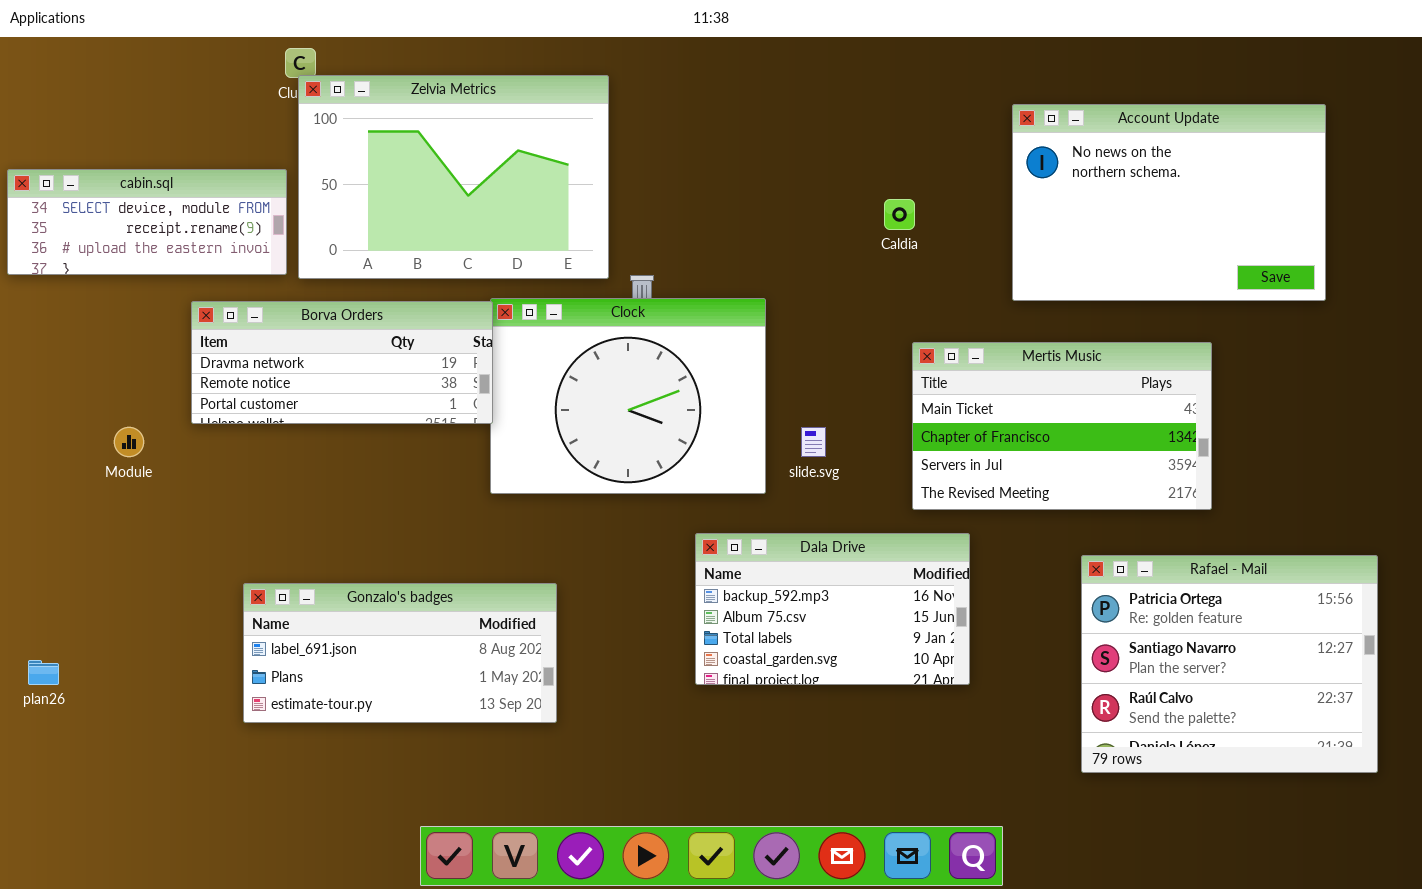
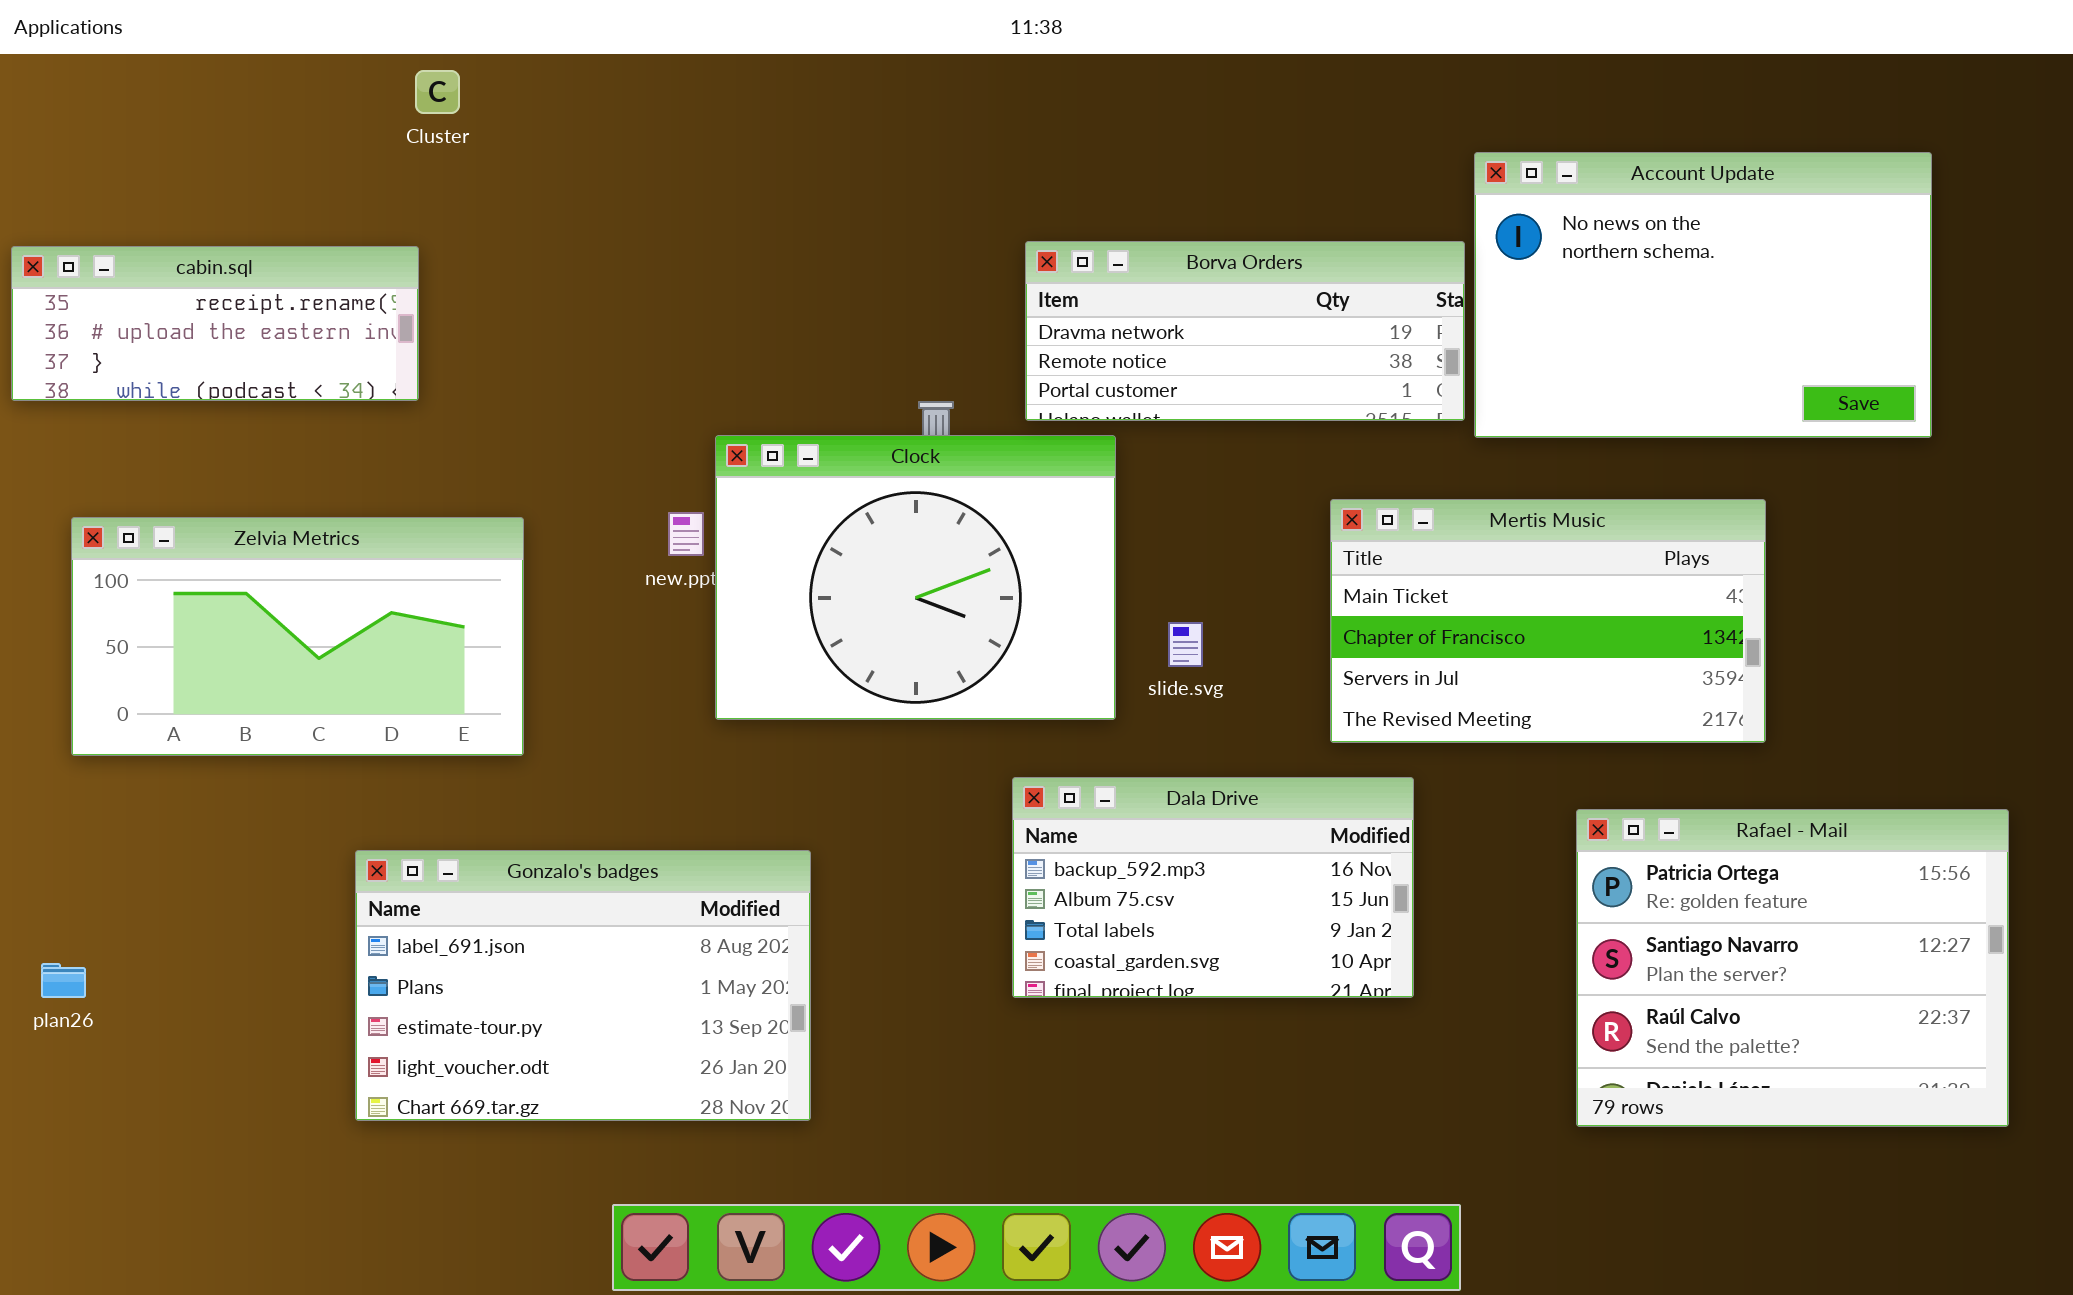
Zelvia Metrics: [298,75,609,279] -> [71,517,524,756], moved, resized
cabin.sql: [7,169,287,275] -> [11,246,419,401], scrolled down 1 row
Borva Orders: [191,301,493,424] -> [1025,241,1465,421], moved
Gonzalo's badges: [243,583,557,723] -> [355,850,811,1121], resized

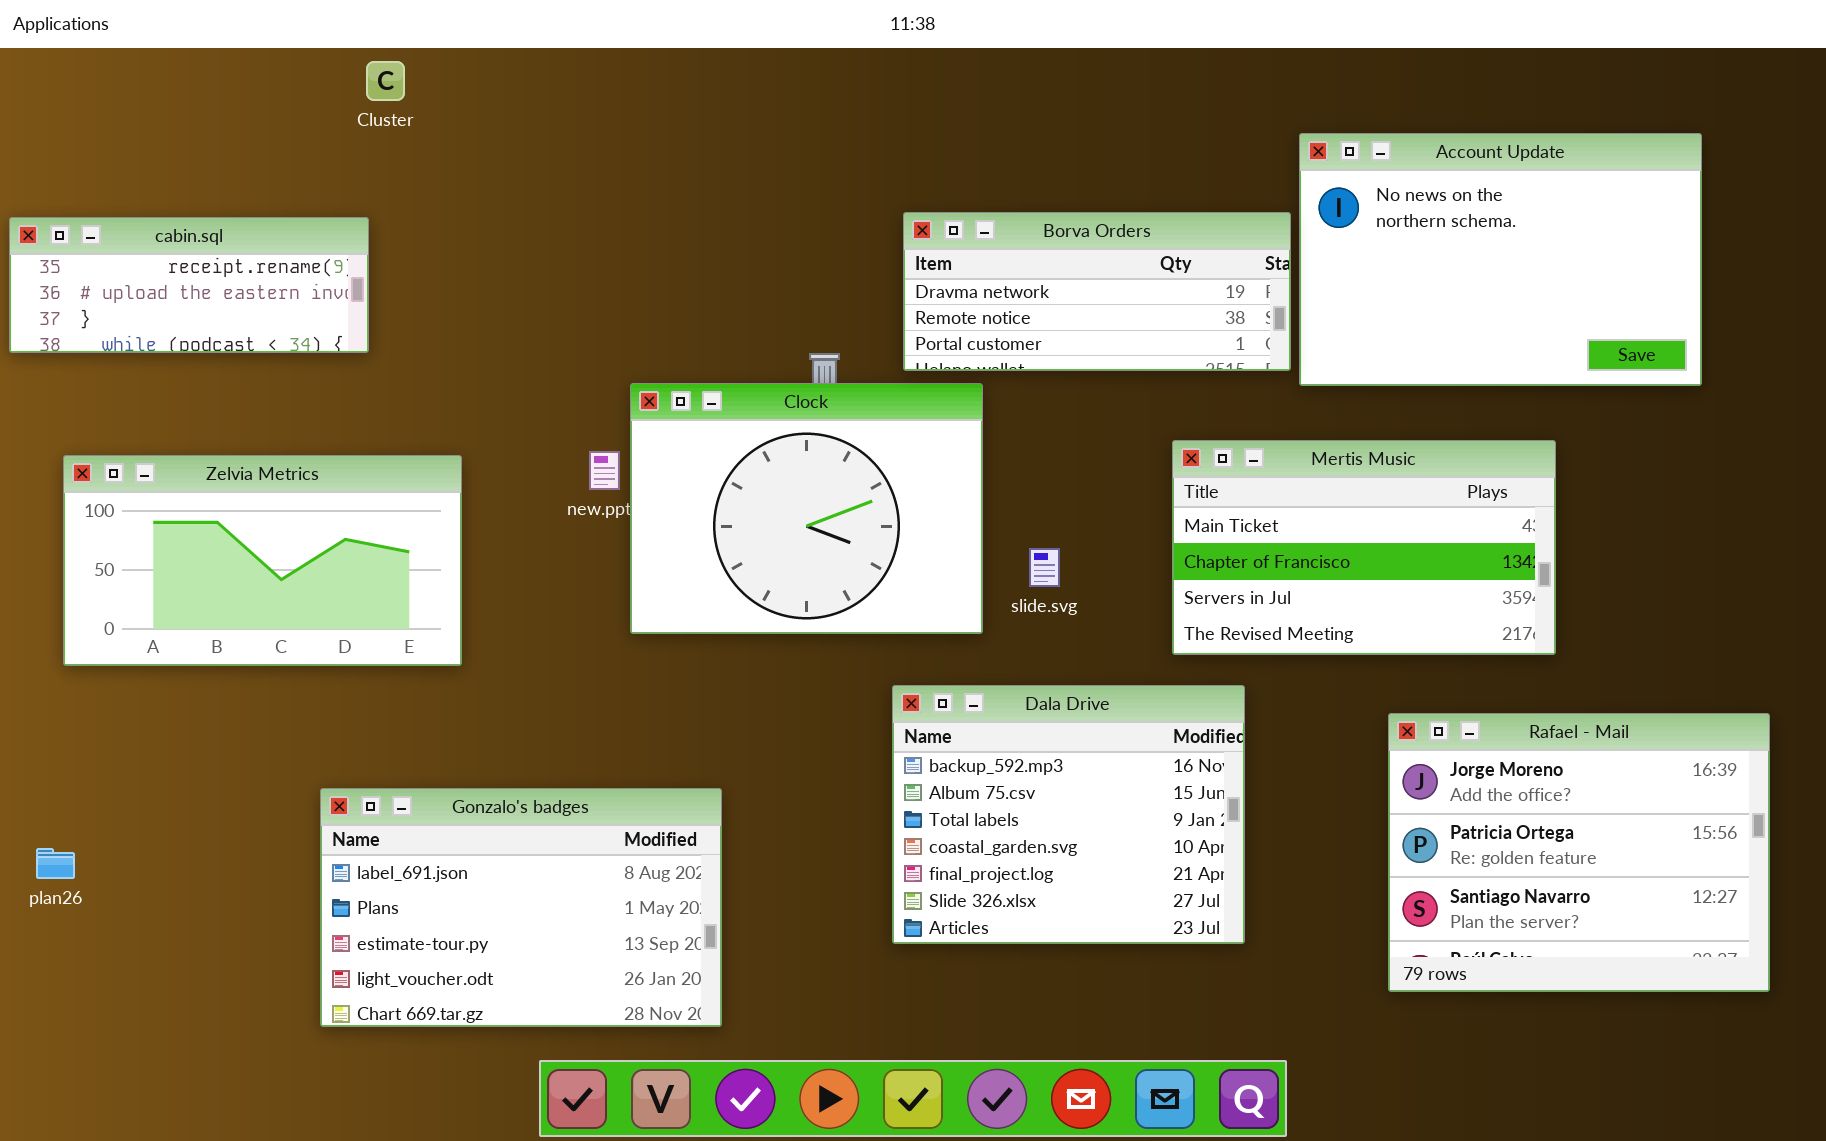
Dala Drive: [1012,777,1414,998] -> [892,685,1245,944], resized
Rafael - Mail: [1576,809,2009,1127] -> [1388,713,1770,992], scrolled up 1 row
Gonzalo's badges: [355,850,811,1121] -> [320,788,722,1027], moved

